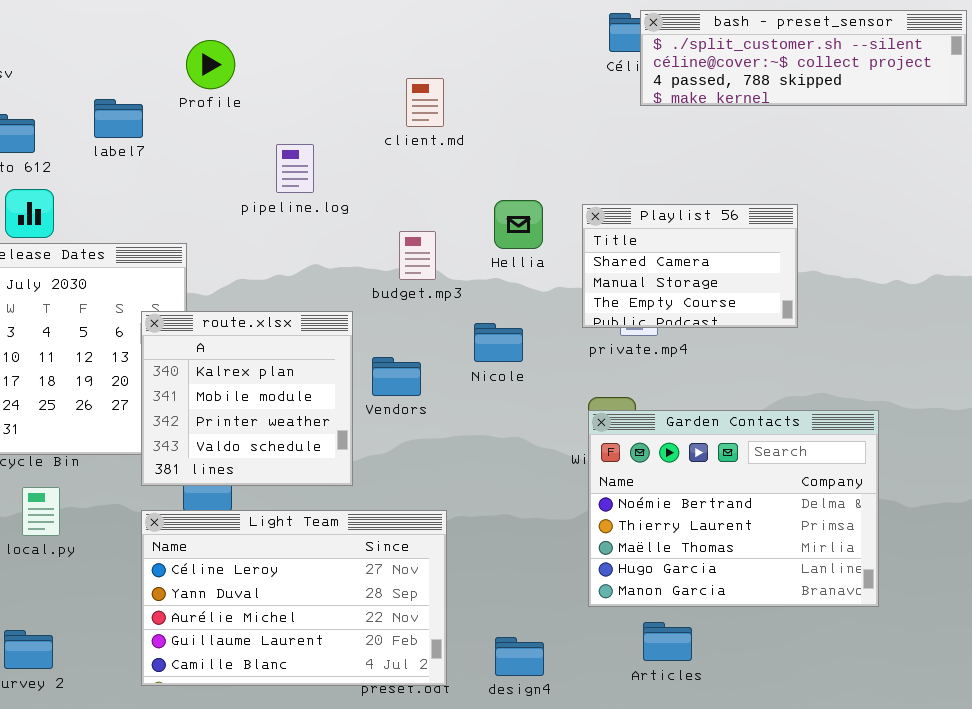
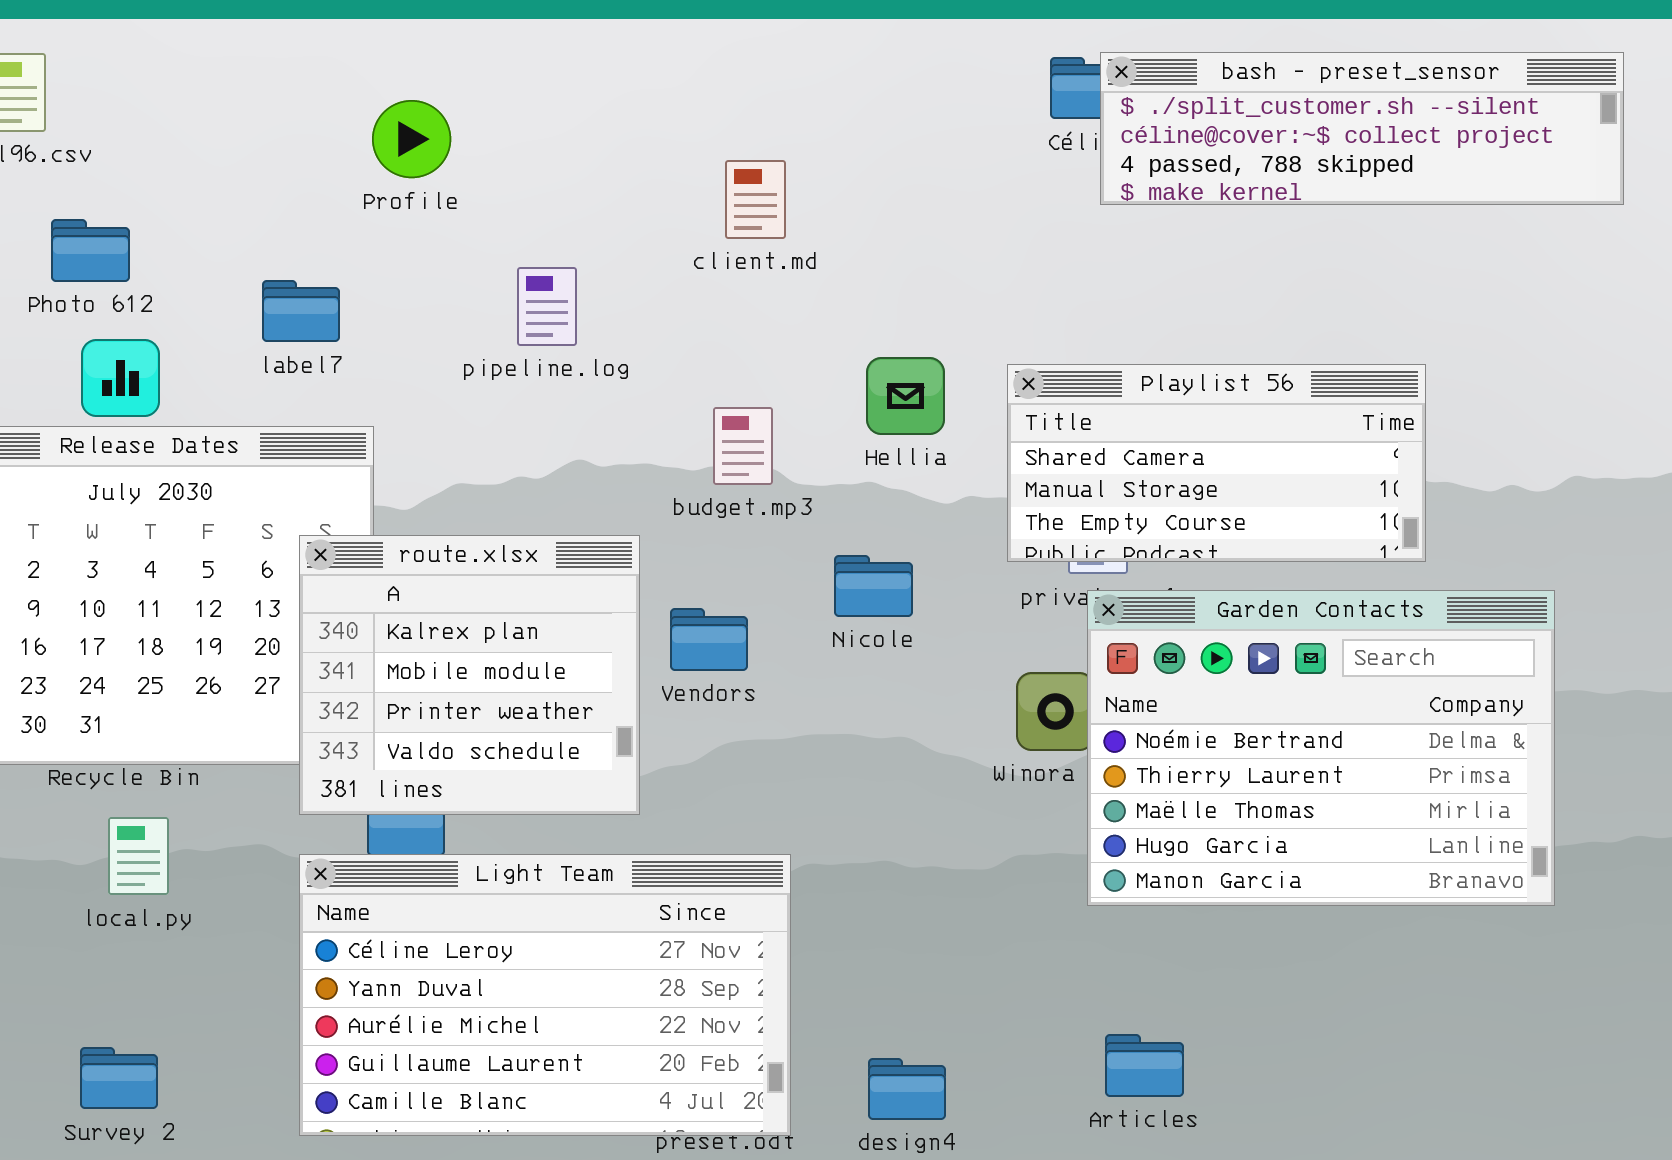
label7: [94,99,143,138] -> [262,280,340,342], moved
Playlist 56: [582,204,798,328] -> [1007,364,1426,562], resized
Garden Contacts: [588,410,879,607] -> [1087,590,1555,906], moved

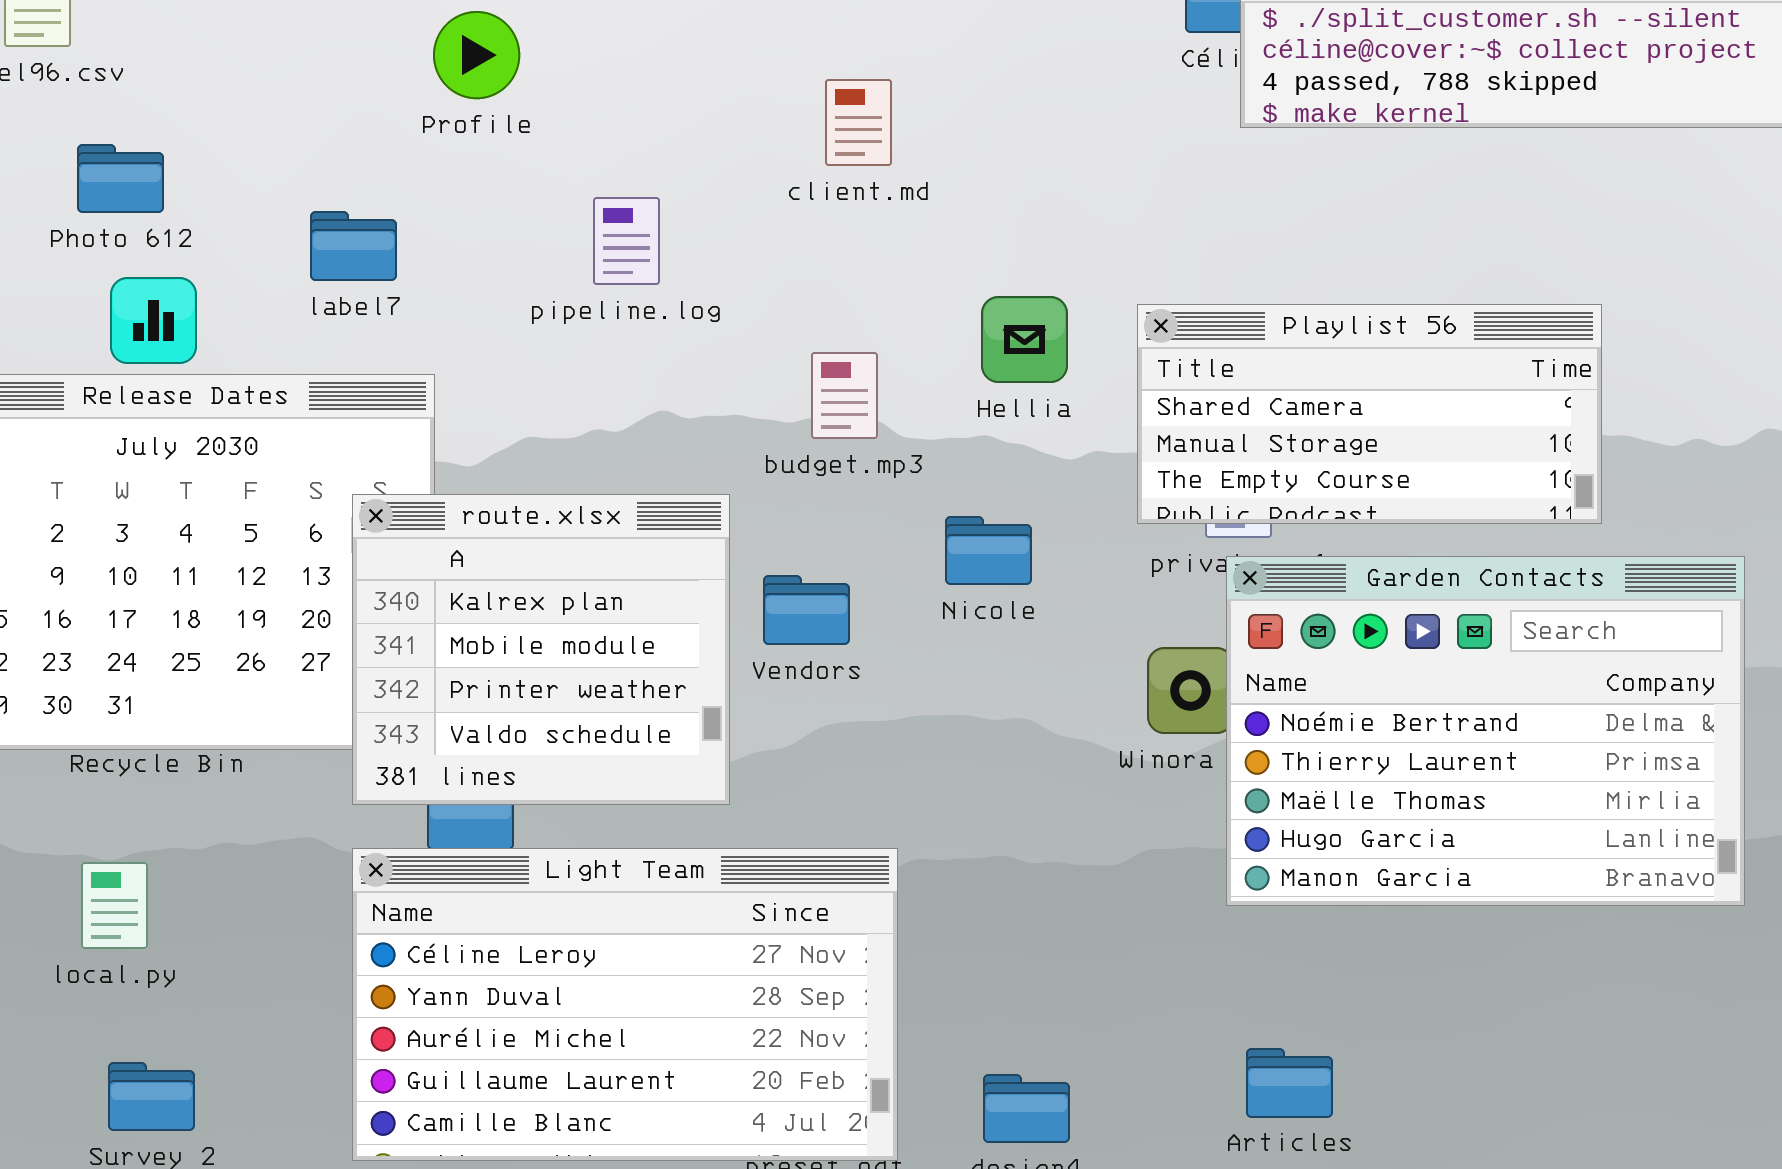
local.py: [108,817,169,895] -> [81,862,148,949], moved

